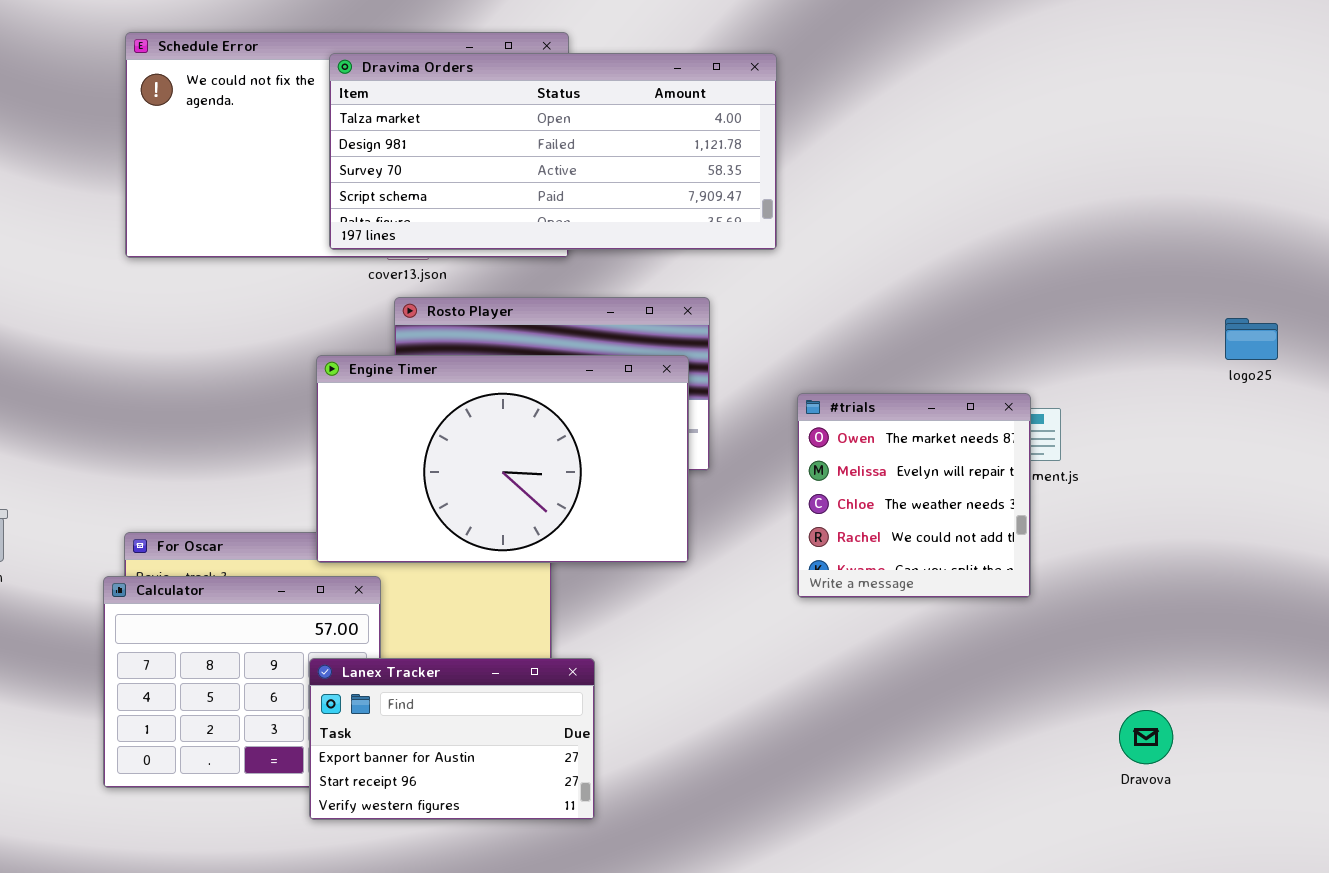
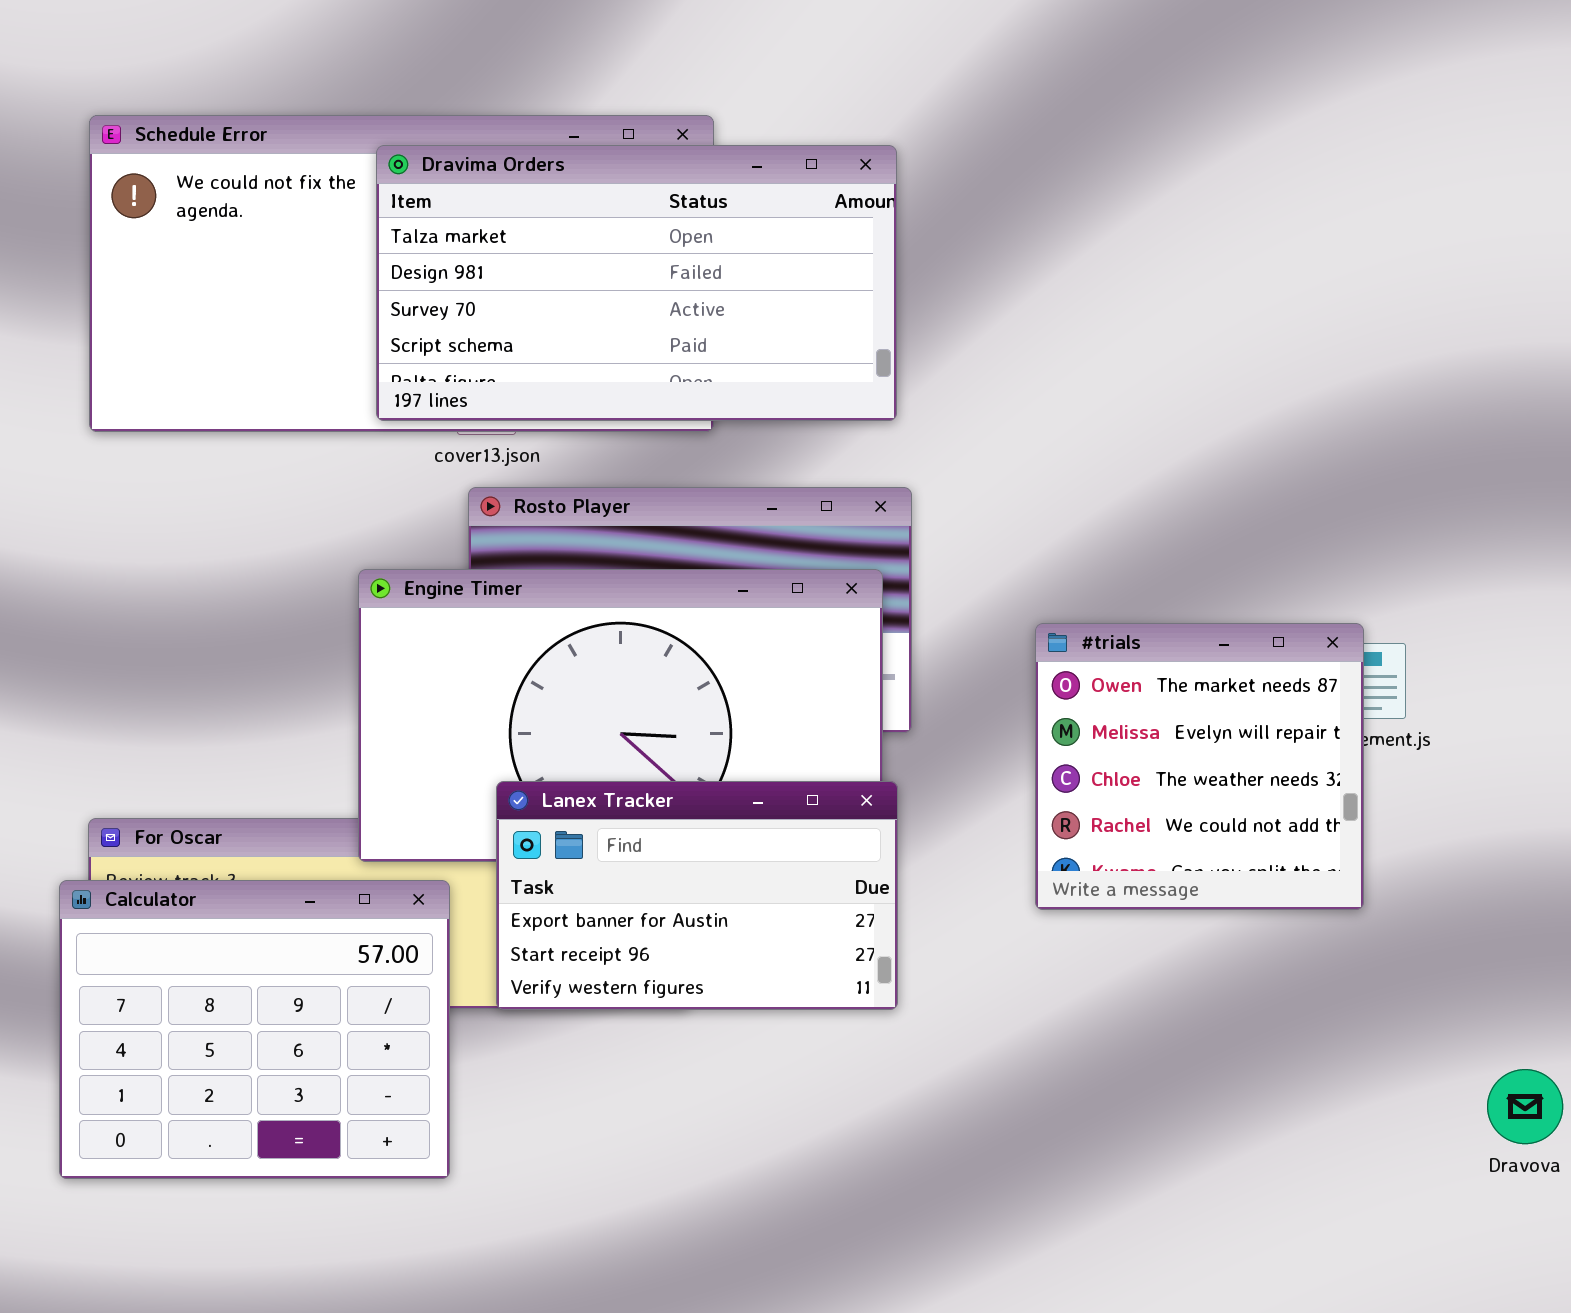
Dravima Orders: [329,53,777,250] -> [376,145,897,421], resized
Lanex Tracker: [309,658,595,820] -> [496,781,898,1010], moved

